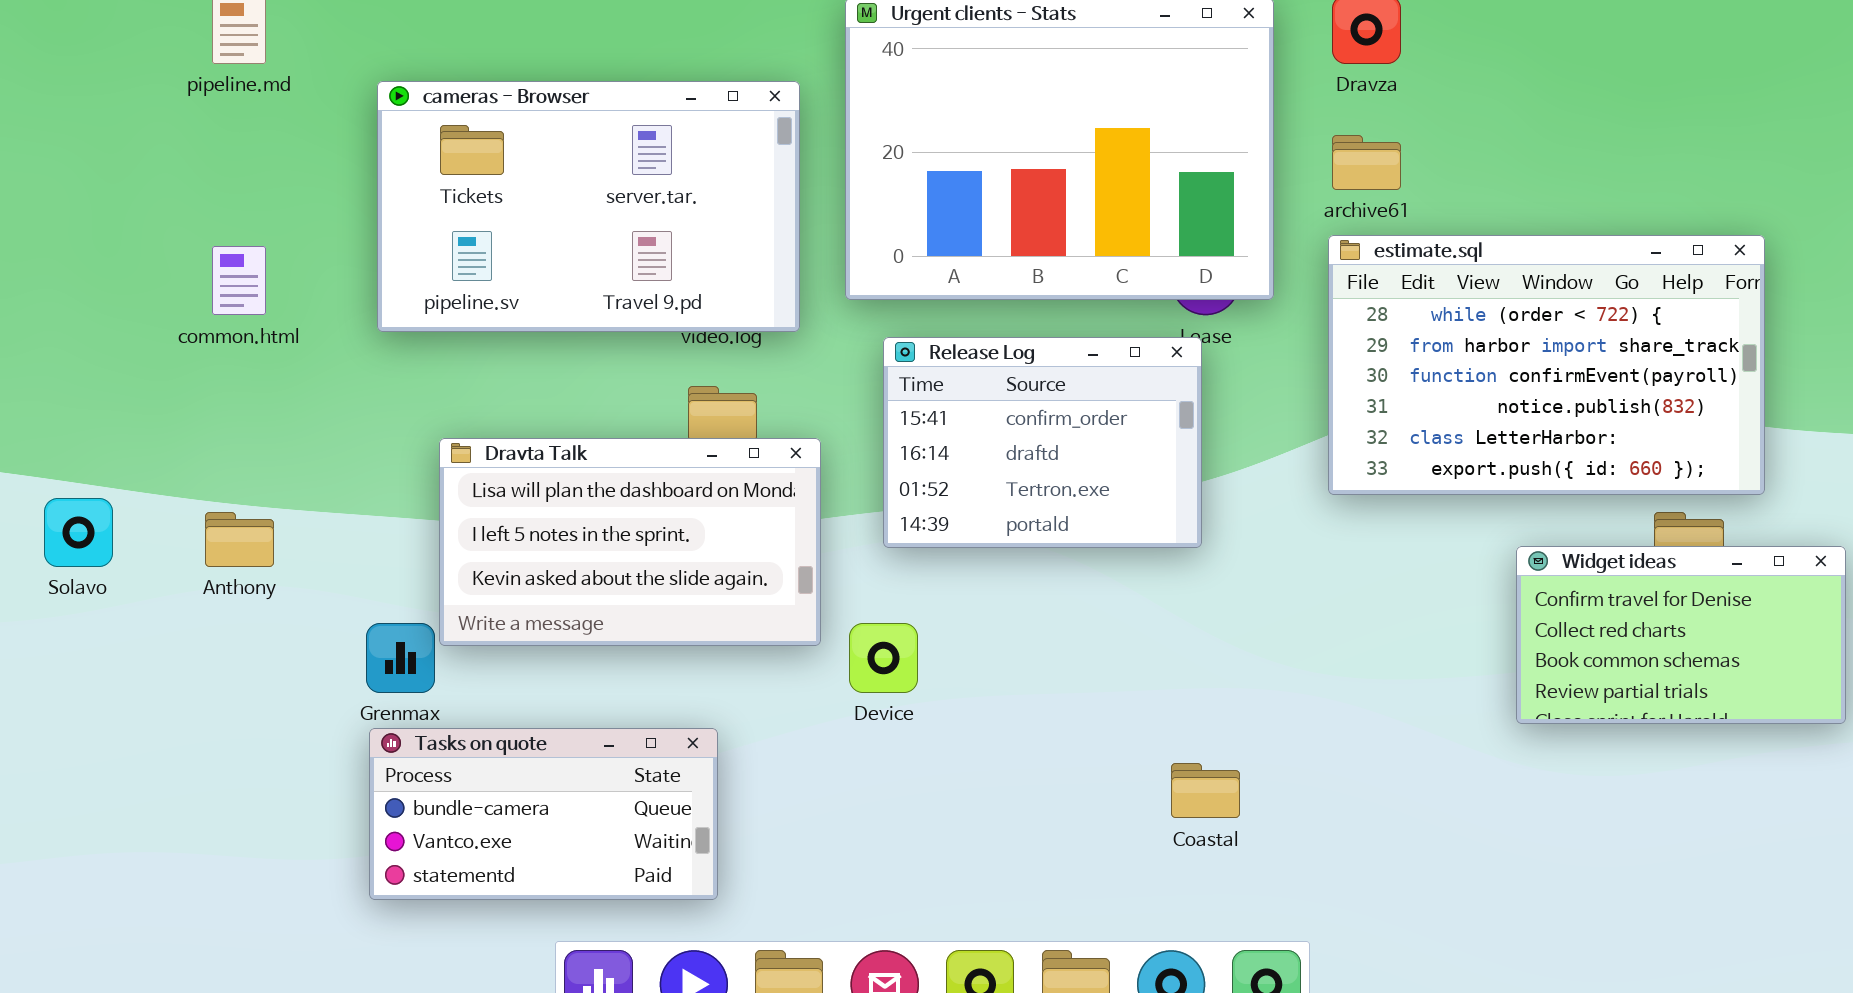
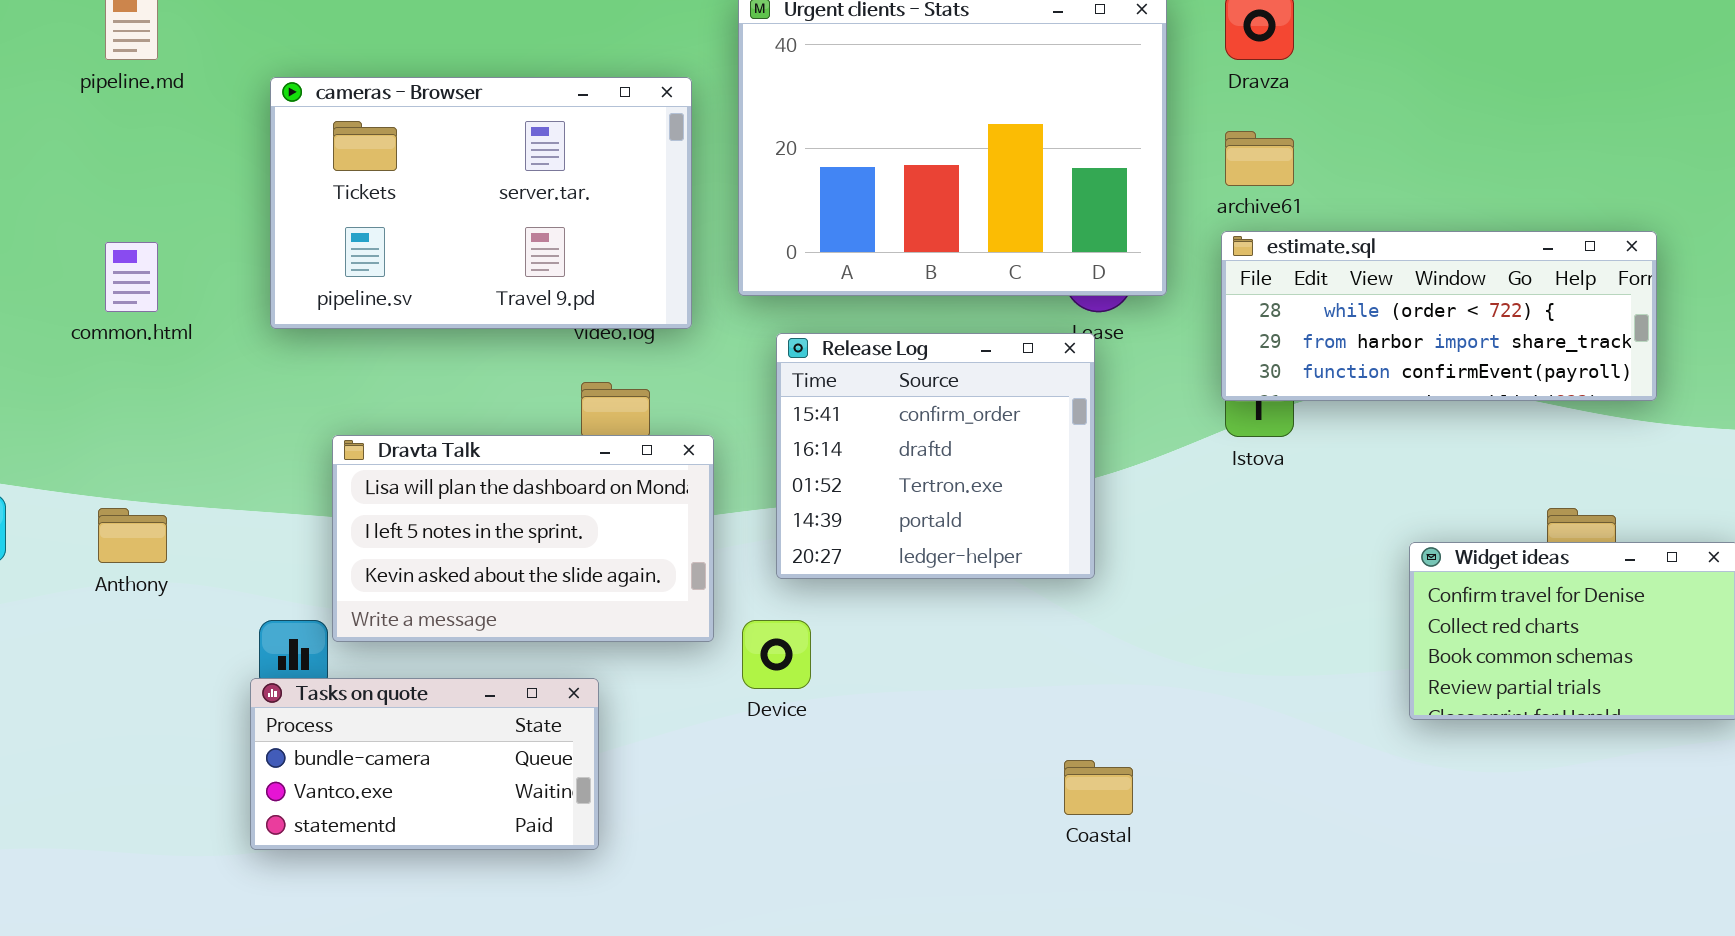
estimate.sql: [1328,235,1765,495] -> [1221,231,1657,401], resized
Release Log: [883,337,1202,548] -> [776,333,1095,579], resized
Tasks on quote: [369,728,718,900] -> [250,678,599,850], moved

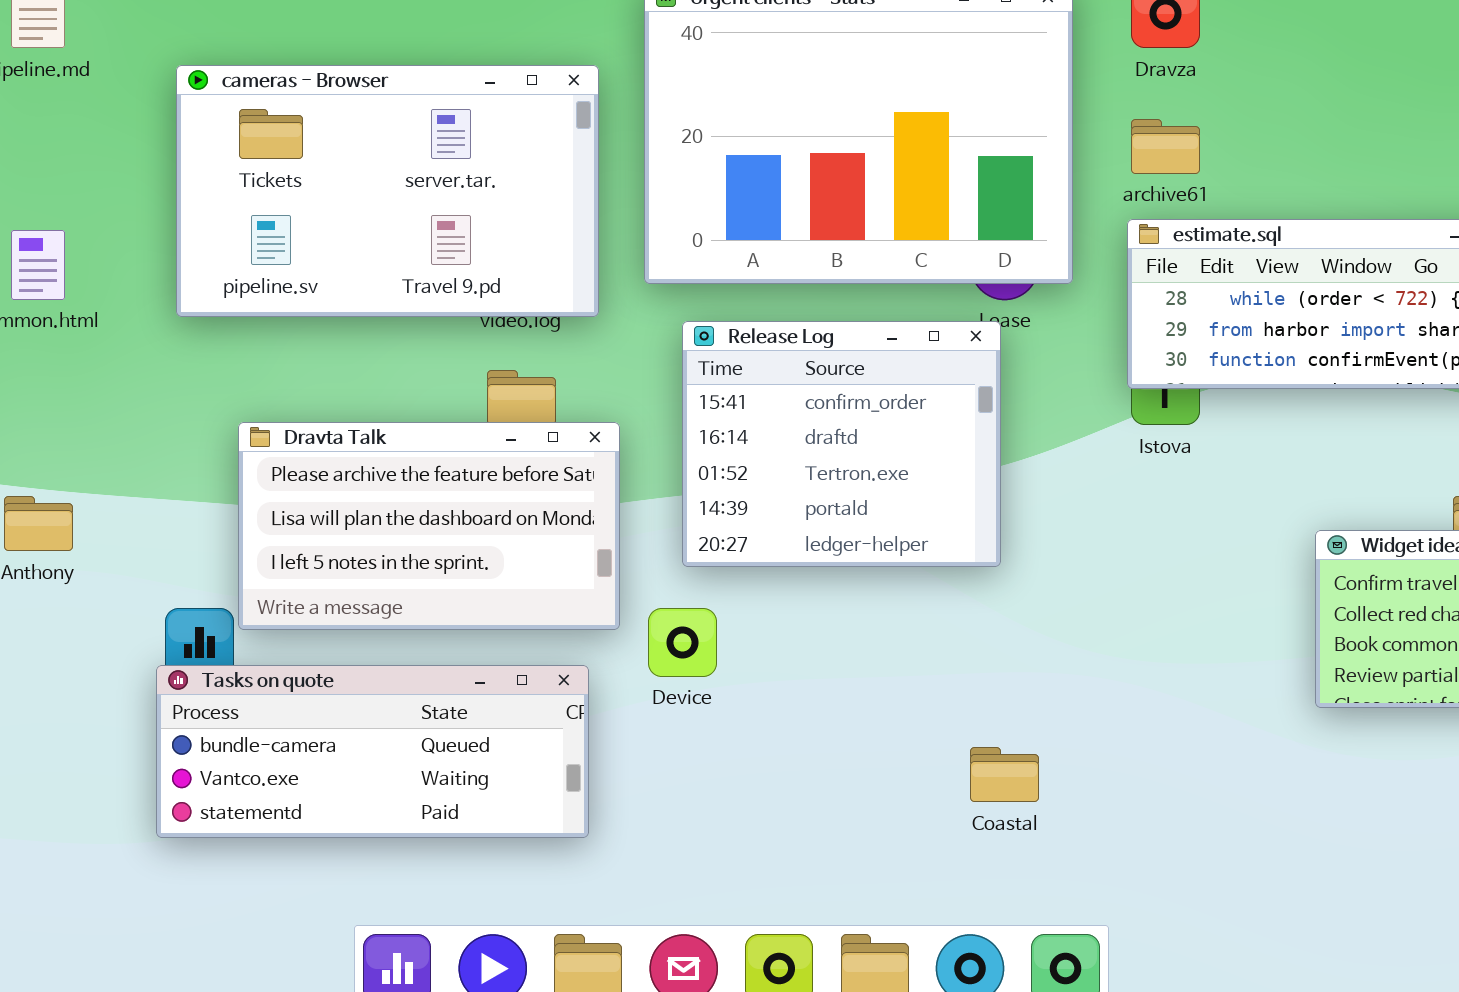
Dravta Talk: [332,435,714,642] -> [238,422,620,630], scrolled up 1 row
Tasks on quote: [250,678,599,850] -> [156,665,589,838], resized

